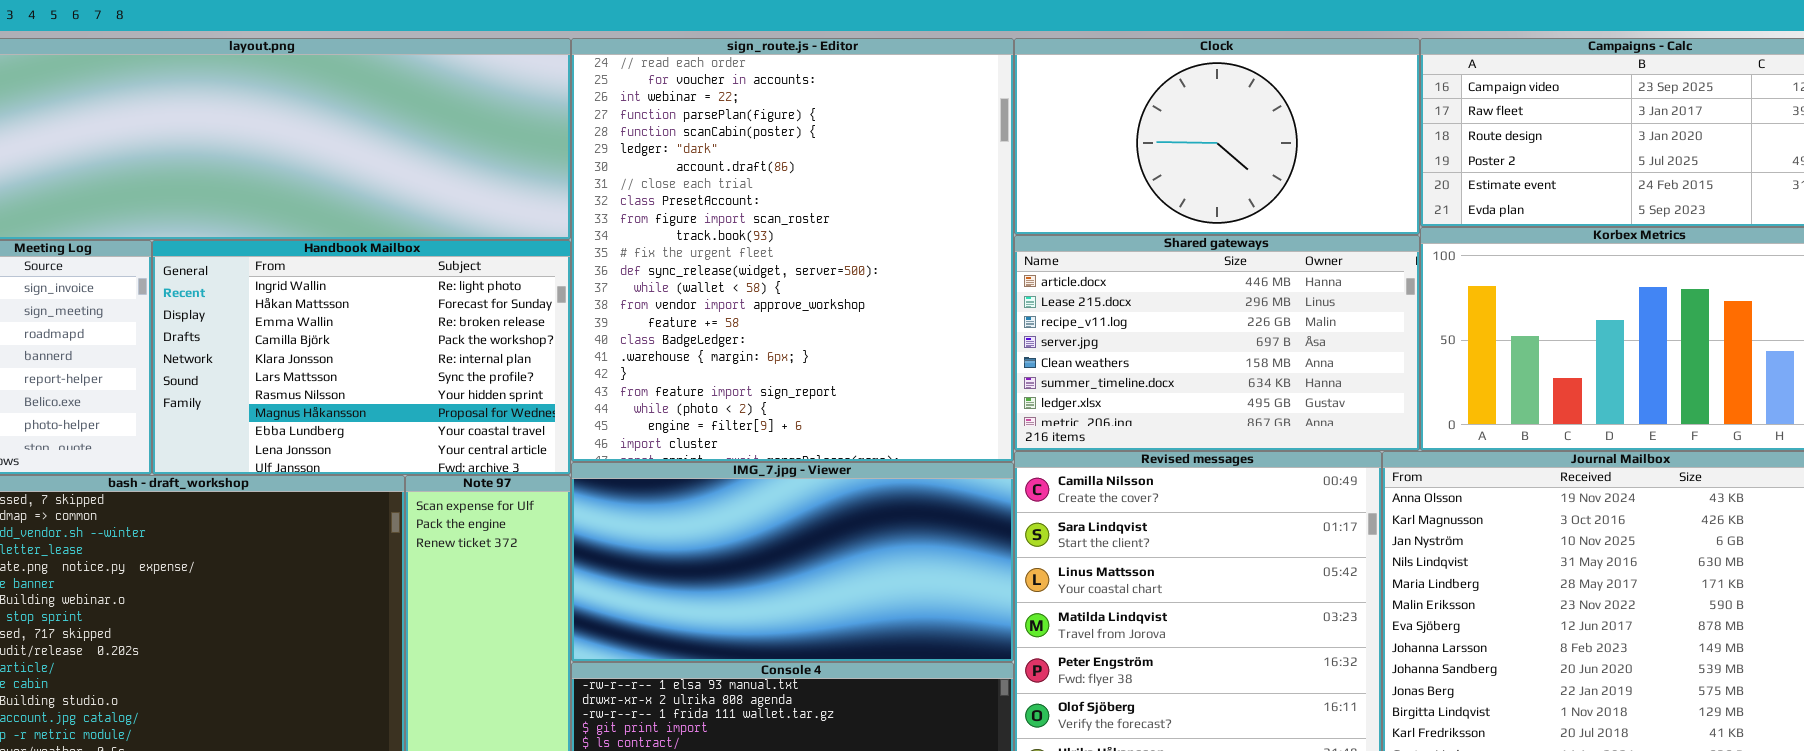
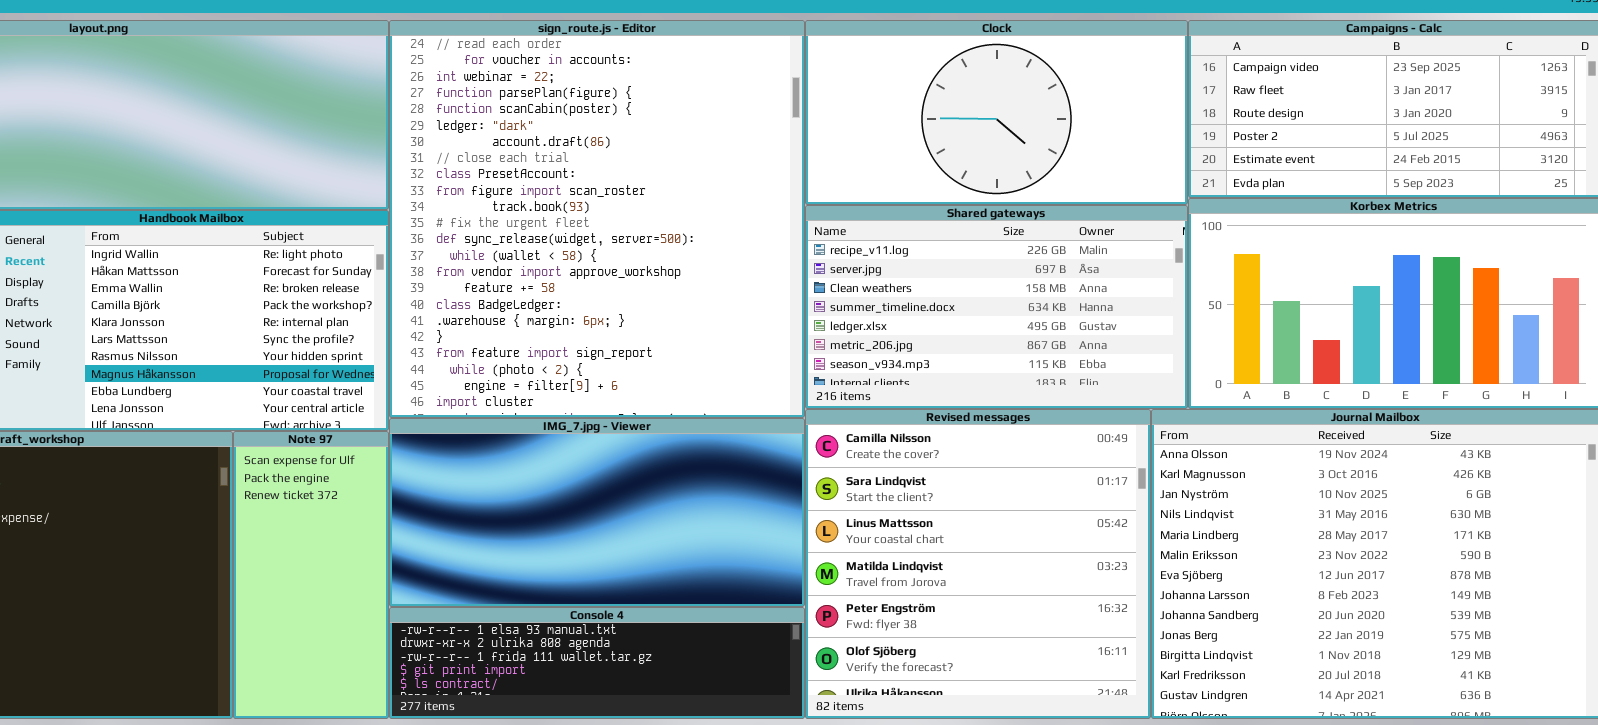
Shared gateways: [1014,235,1420,451] -> [805,205,1188,409], scrolled down 2 rows

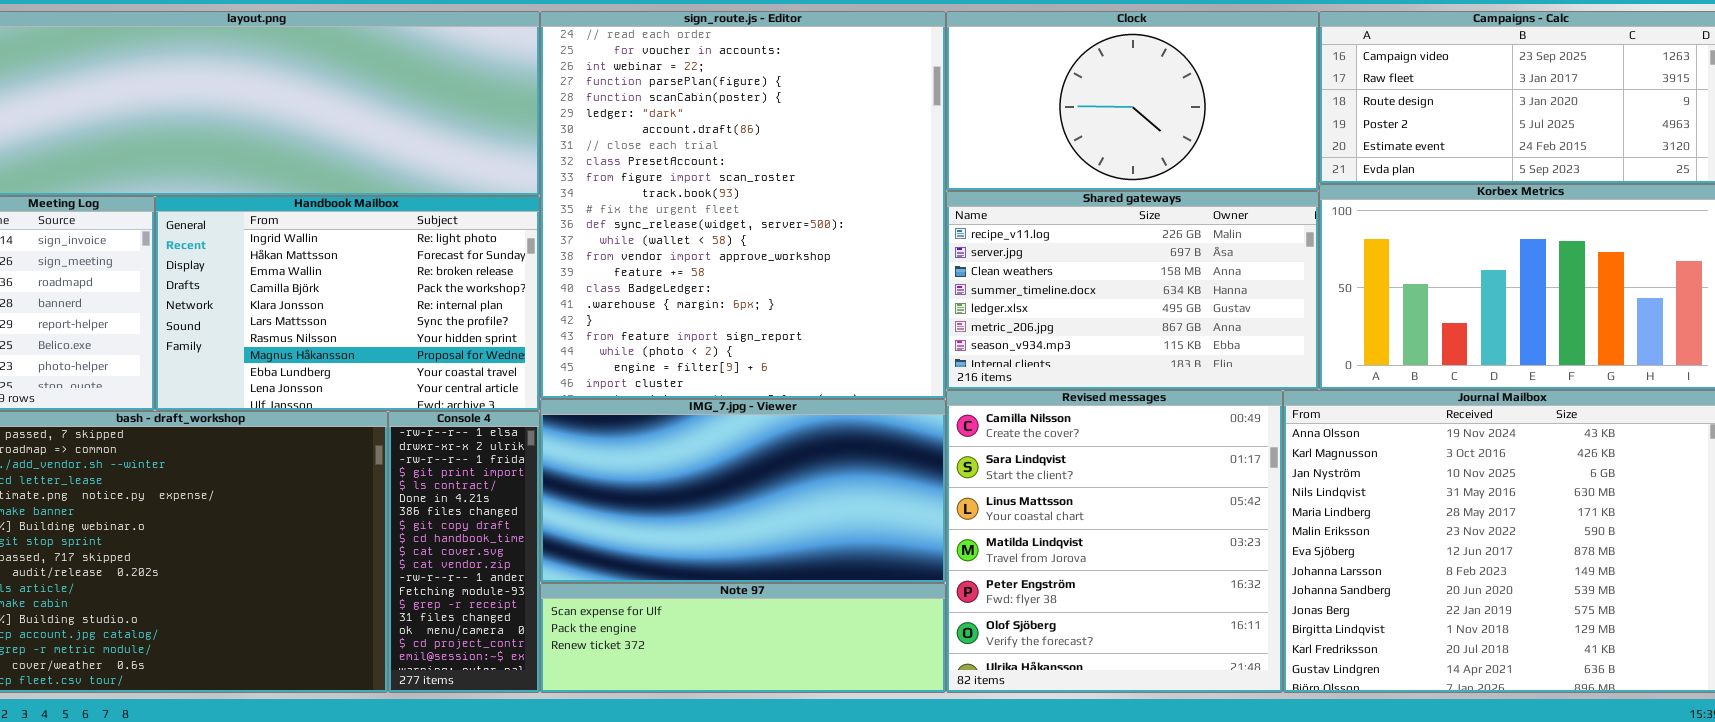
Note 97: [233,431,389,719] -> [540,583,946,693], moved, resized
Console 4: [389,607,805,719] -> [388,411,540,693], moved, resized

